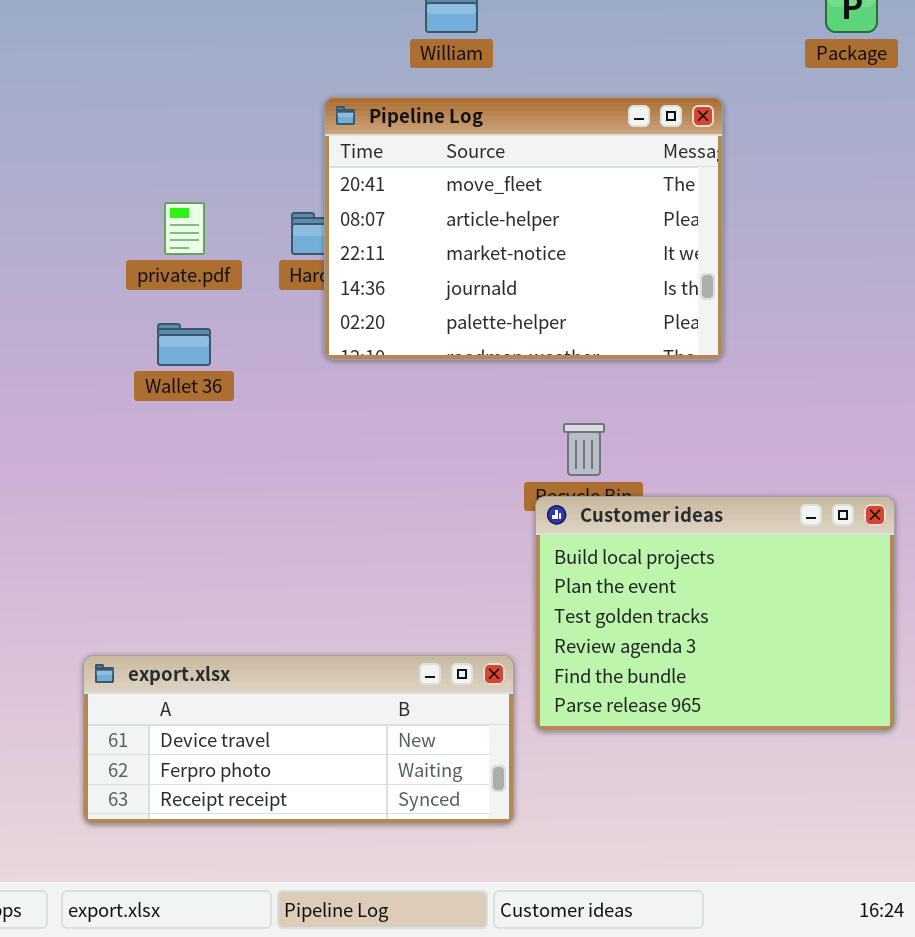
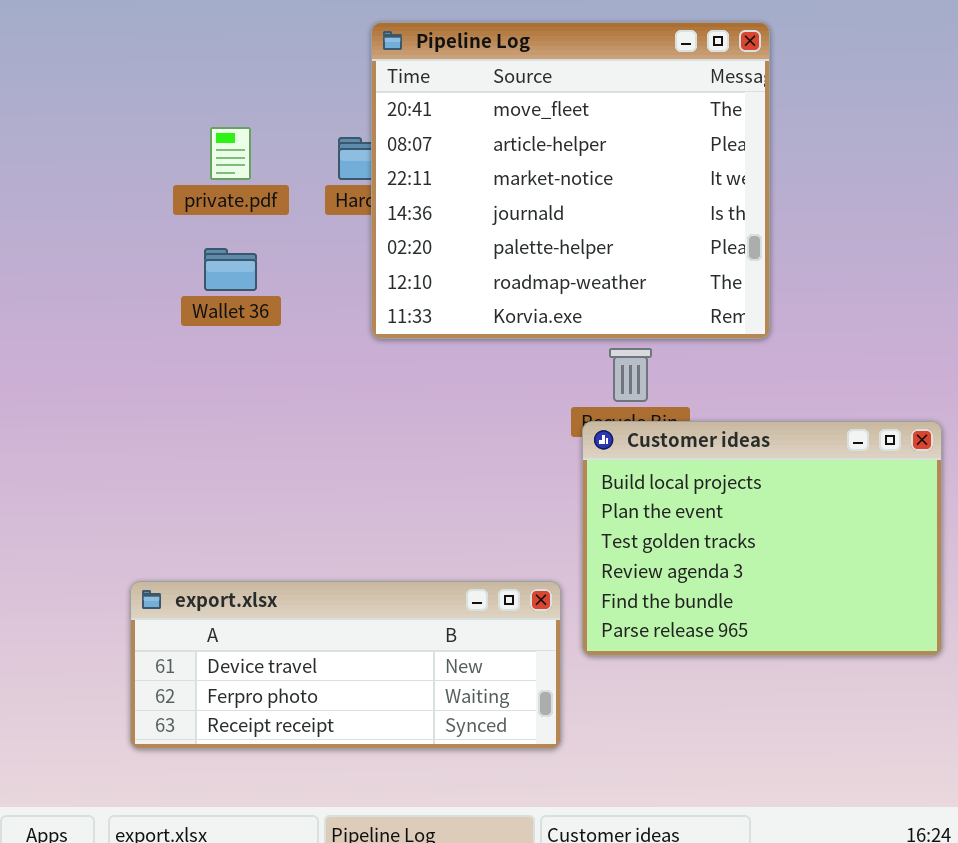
Pipeline Log: [324,97,723,360] -> [371,22,770,339], resized

